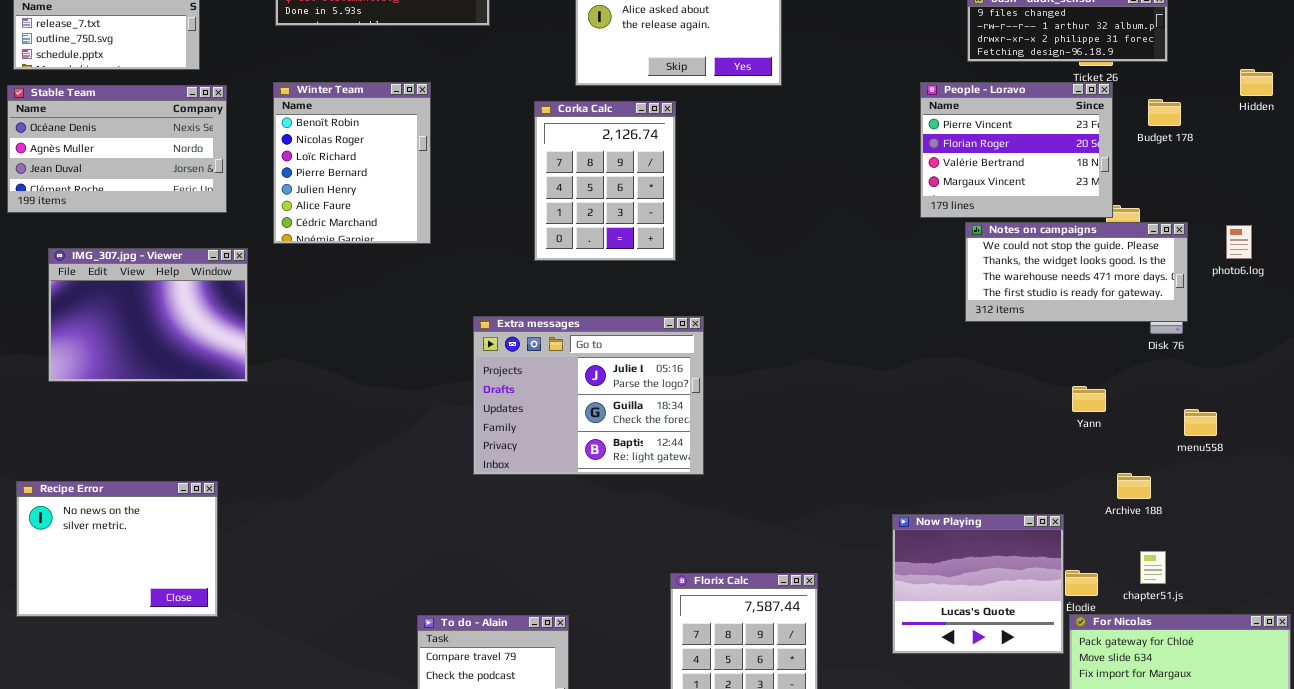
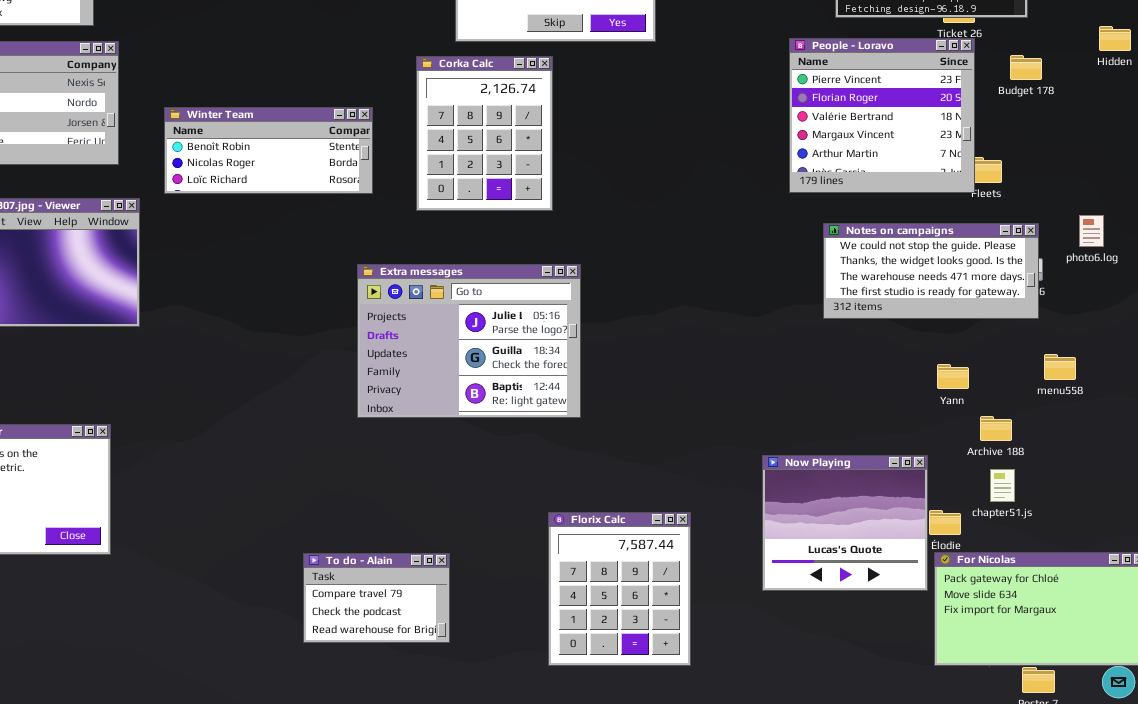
Winter Team: [273,82,431,244] -> [164,107,373,194], resized
People - Loravo: [920,82,1113,218] -> [789,38,975,193], resized
Notes on campaigns: [965,222,1188,322] -> [823,223,1039,319], moved
photo6.log: [1226,225,1252,259] -> [1079,215,1104,247], moved
Yann: [1072,386,1106,412] -> [937,364,969,389], moved
chapter51.js: [1140,551,1166,584] -> [990,469,1015,502], moved

